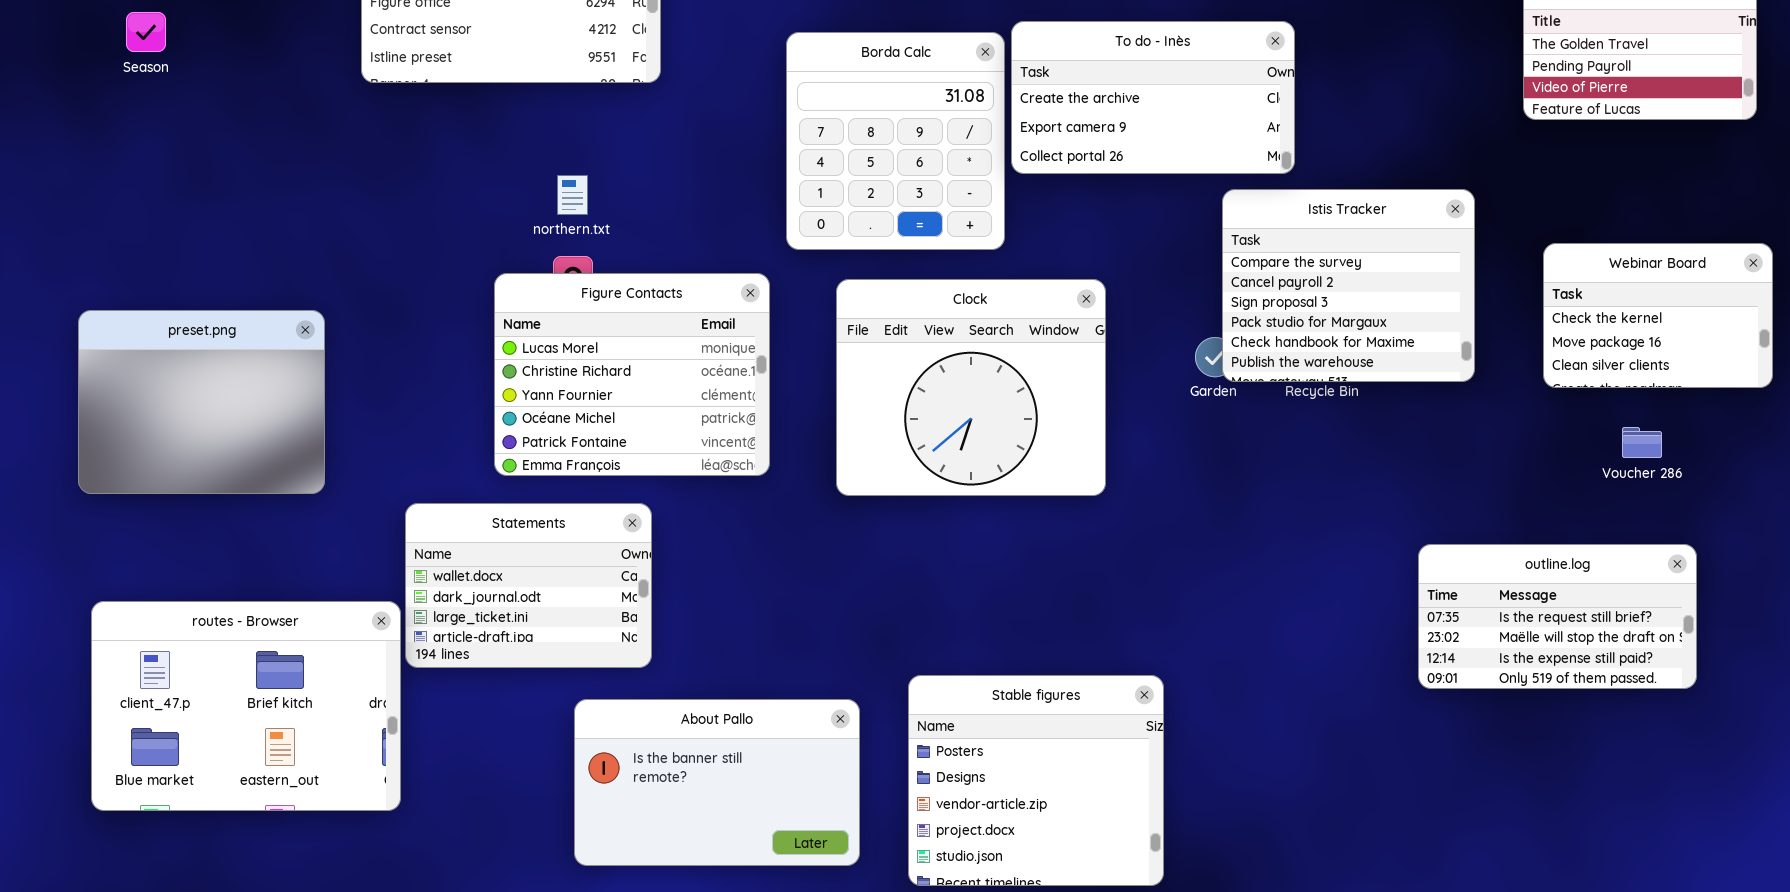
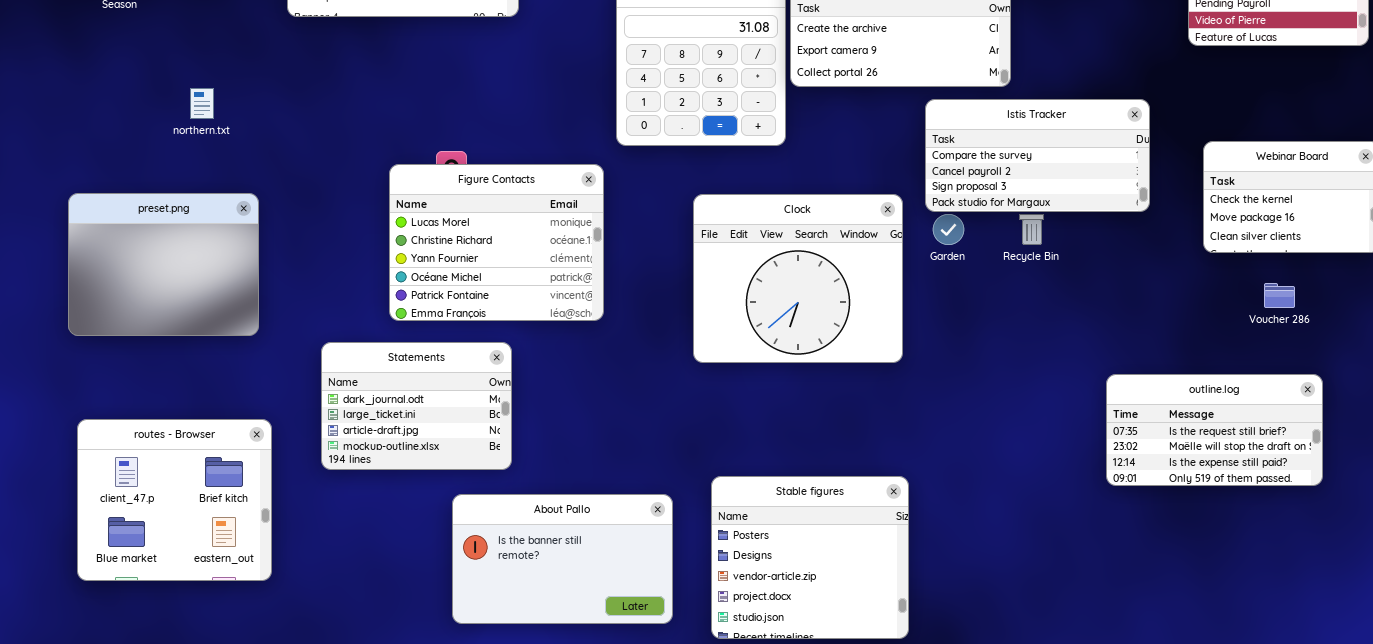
northern.txt: [557,175,588,215] -> [190,88,214,119], moved
Istis Tracker: [1222,189,1475,382] -> [925,99,1150,212], resized
Clock: [836,279,1106,496] -> [693,194,903,363], moved
Statements: [405,503,652,668] -> [321,342,512,470], scrolled down 1 row
routes - Browser: [91,601,401,811] -> [77,419,272,581], resized

